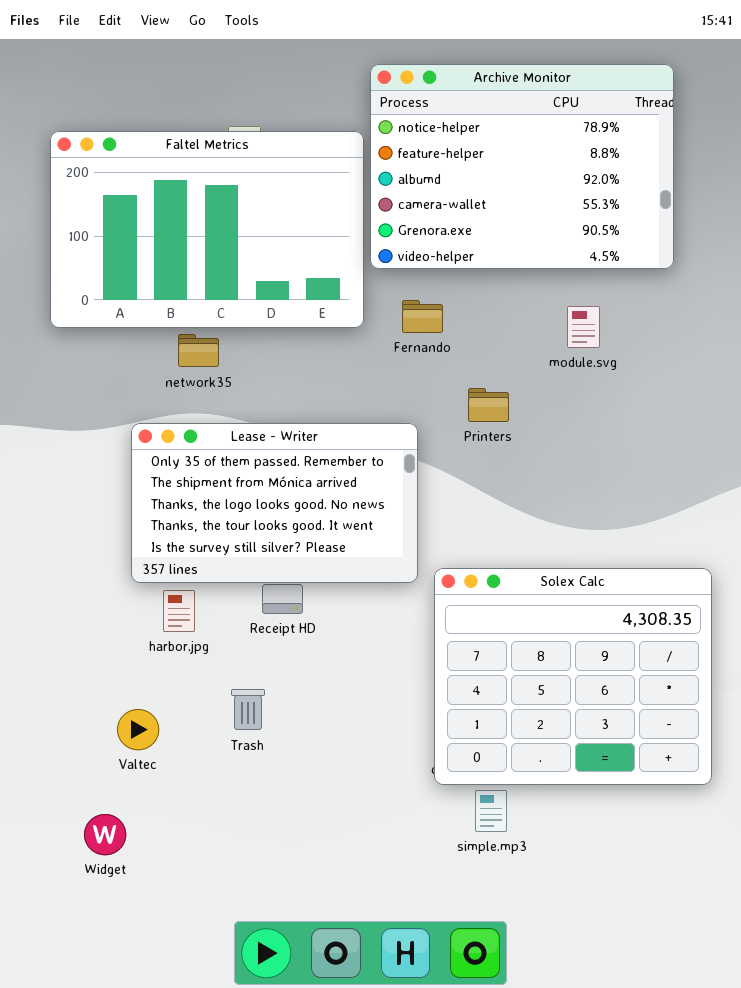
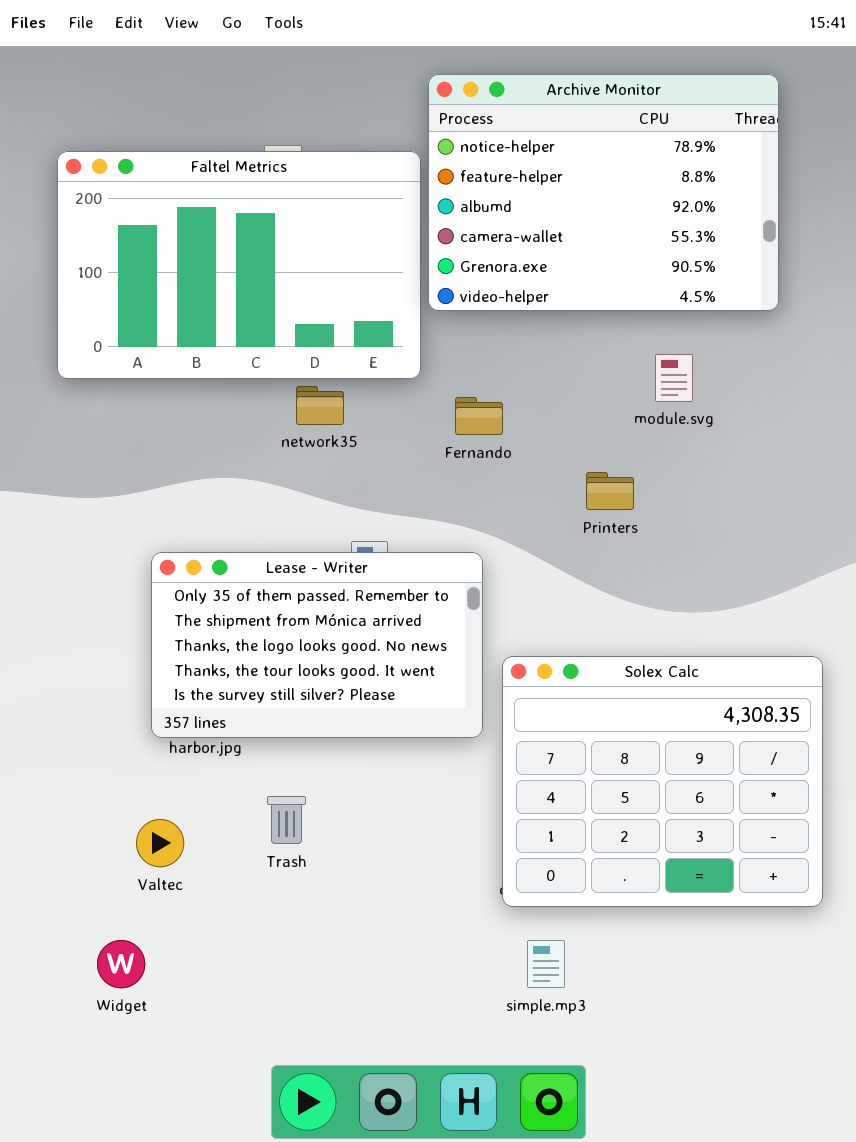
Fernando: [402,300,443,333] -> [455,397,503,435], moved
network35: [178,334,219,367] -> [296,386,344,425], moved
Printers: [468,388,509,422] -> [586,472,634,510], moved
Lease - Writer: [131,423,418,583] -> [151,552,483,738], moved
simple.mp3: [475,790,507,832] -> [527,940,565,988], moved

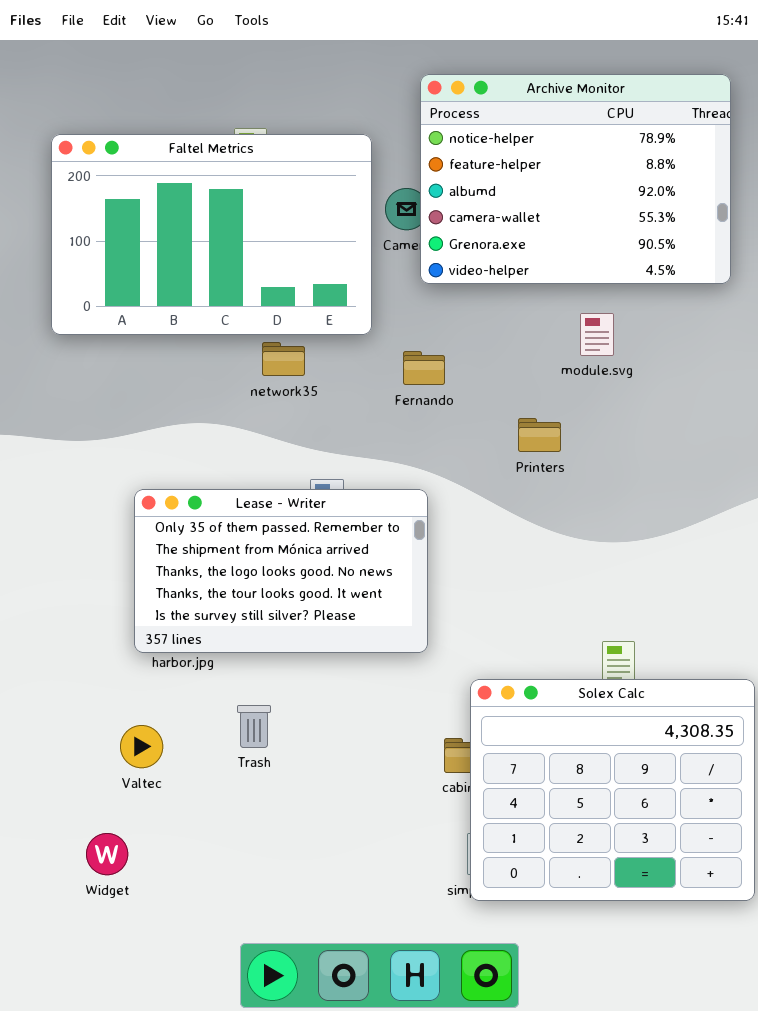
Archive Monitor: [428,74,779,311] -> [420,74,731,284], moved
Solex Calc: [502,656,823,907] -> [470,679,755,901], moved

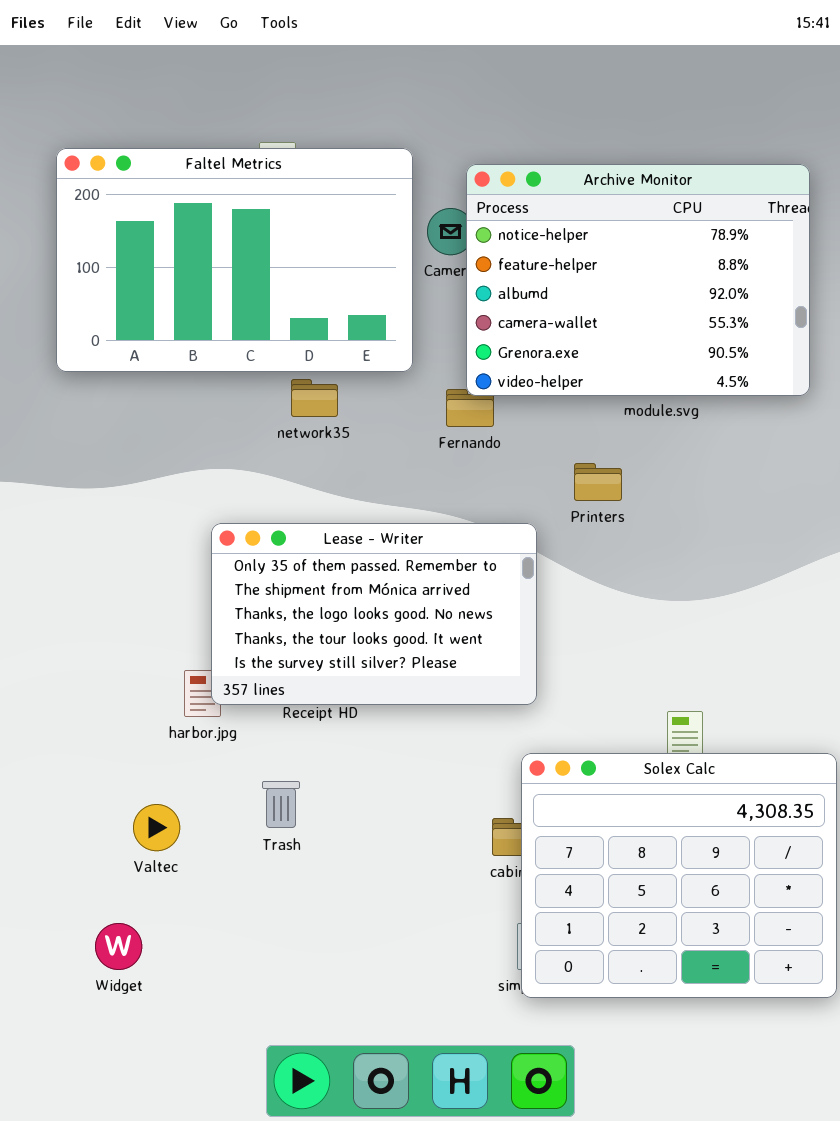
Archive Monitor: [420,74,731,284] -> [466,164,810,396], moved
Lease - Writer: [134,489,428,653] -> [211,523,537,705], moved

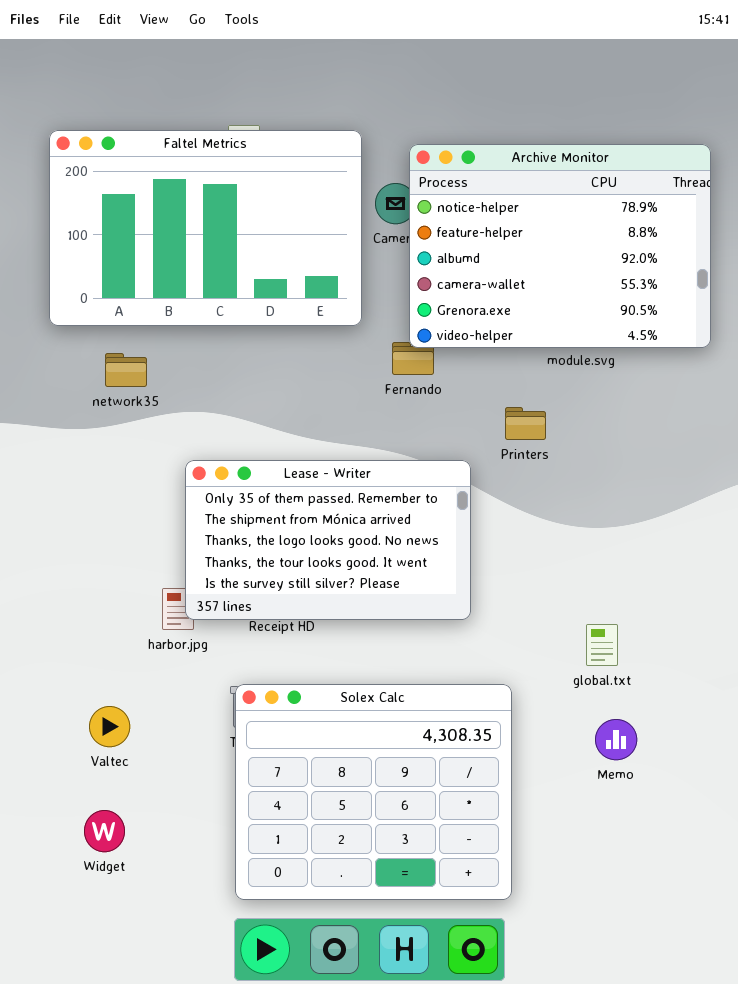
network35: [291,379,338,417] -> [105,353,147,387], moved
Solex Calc: [521,753,837,998] -> [235,684,512,900], moved
Valtec: [133,804,180,851] -> [89,706,130,747], moved

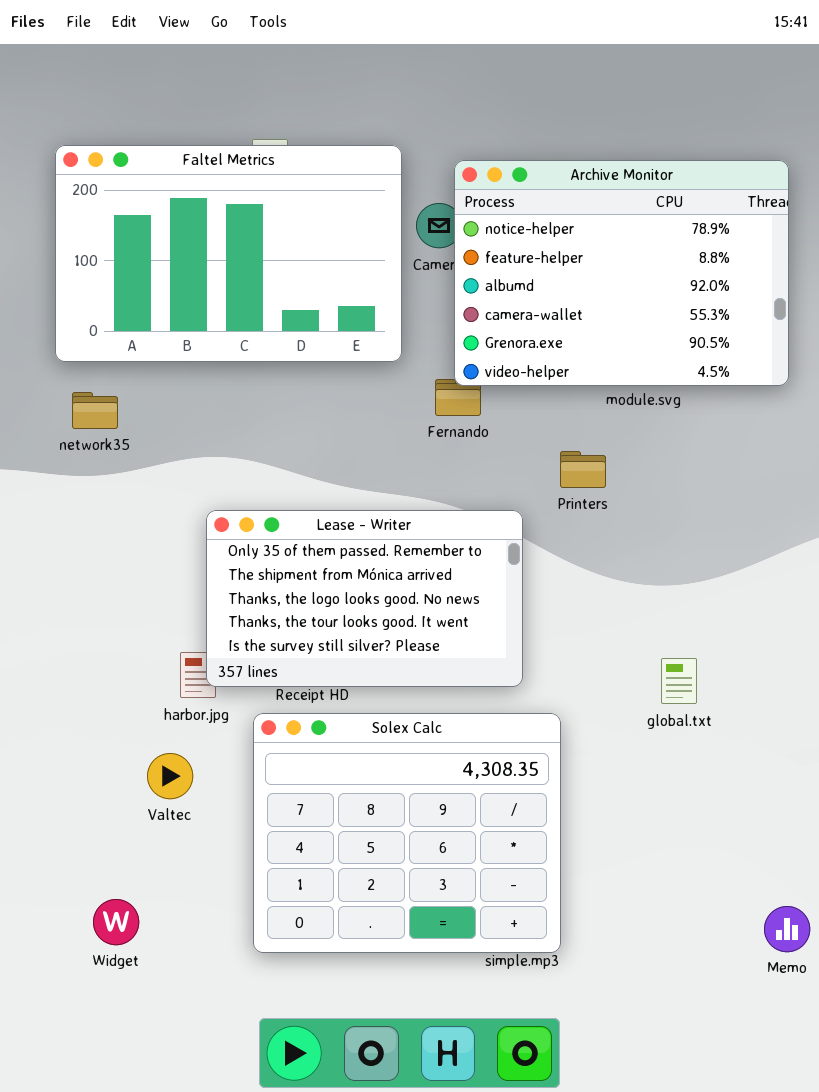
network35: [105,353,147,387] -> [72,392,118,429], moved
global.txt: [586,624,618,666] -> [661,658,697,704], moved
Solex Calc: [235,684,512,900] -> [253,713,561,953], moved
Valtec: [89,706,130,747] -> [147,753,193,799], moved
Memo: [595,719,637,760] -> [764,906,810,952], moved

